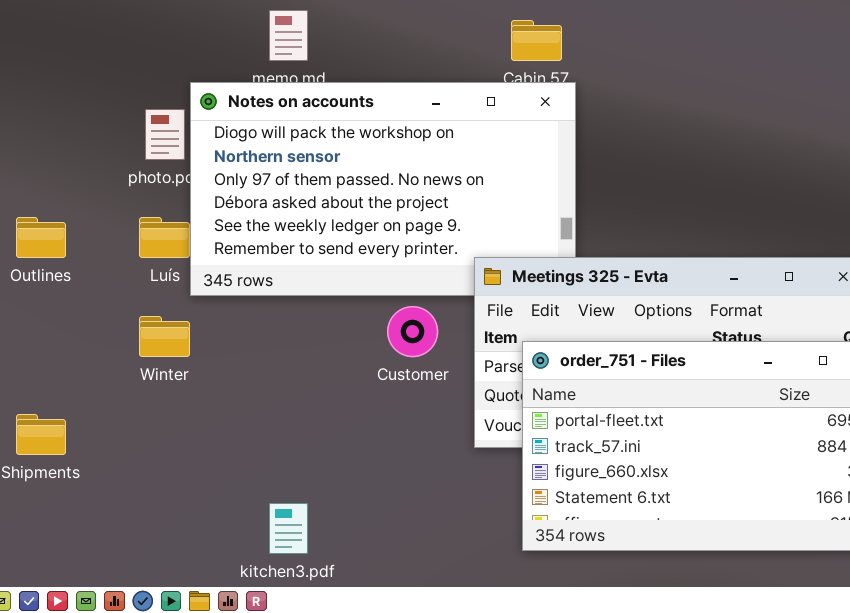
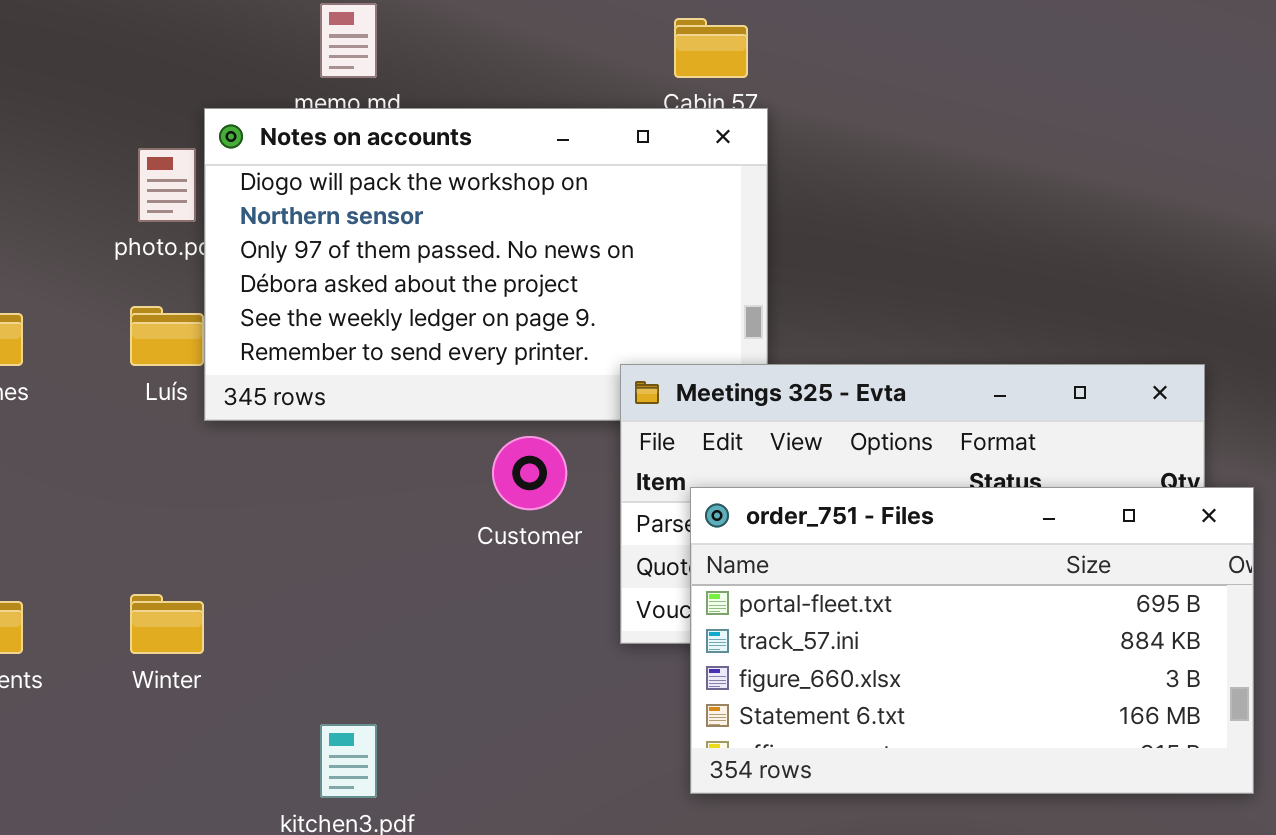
Winter: [139,316,190,357] -> [130,594,204,654], moved

